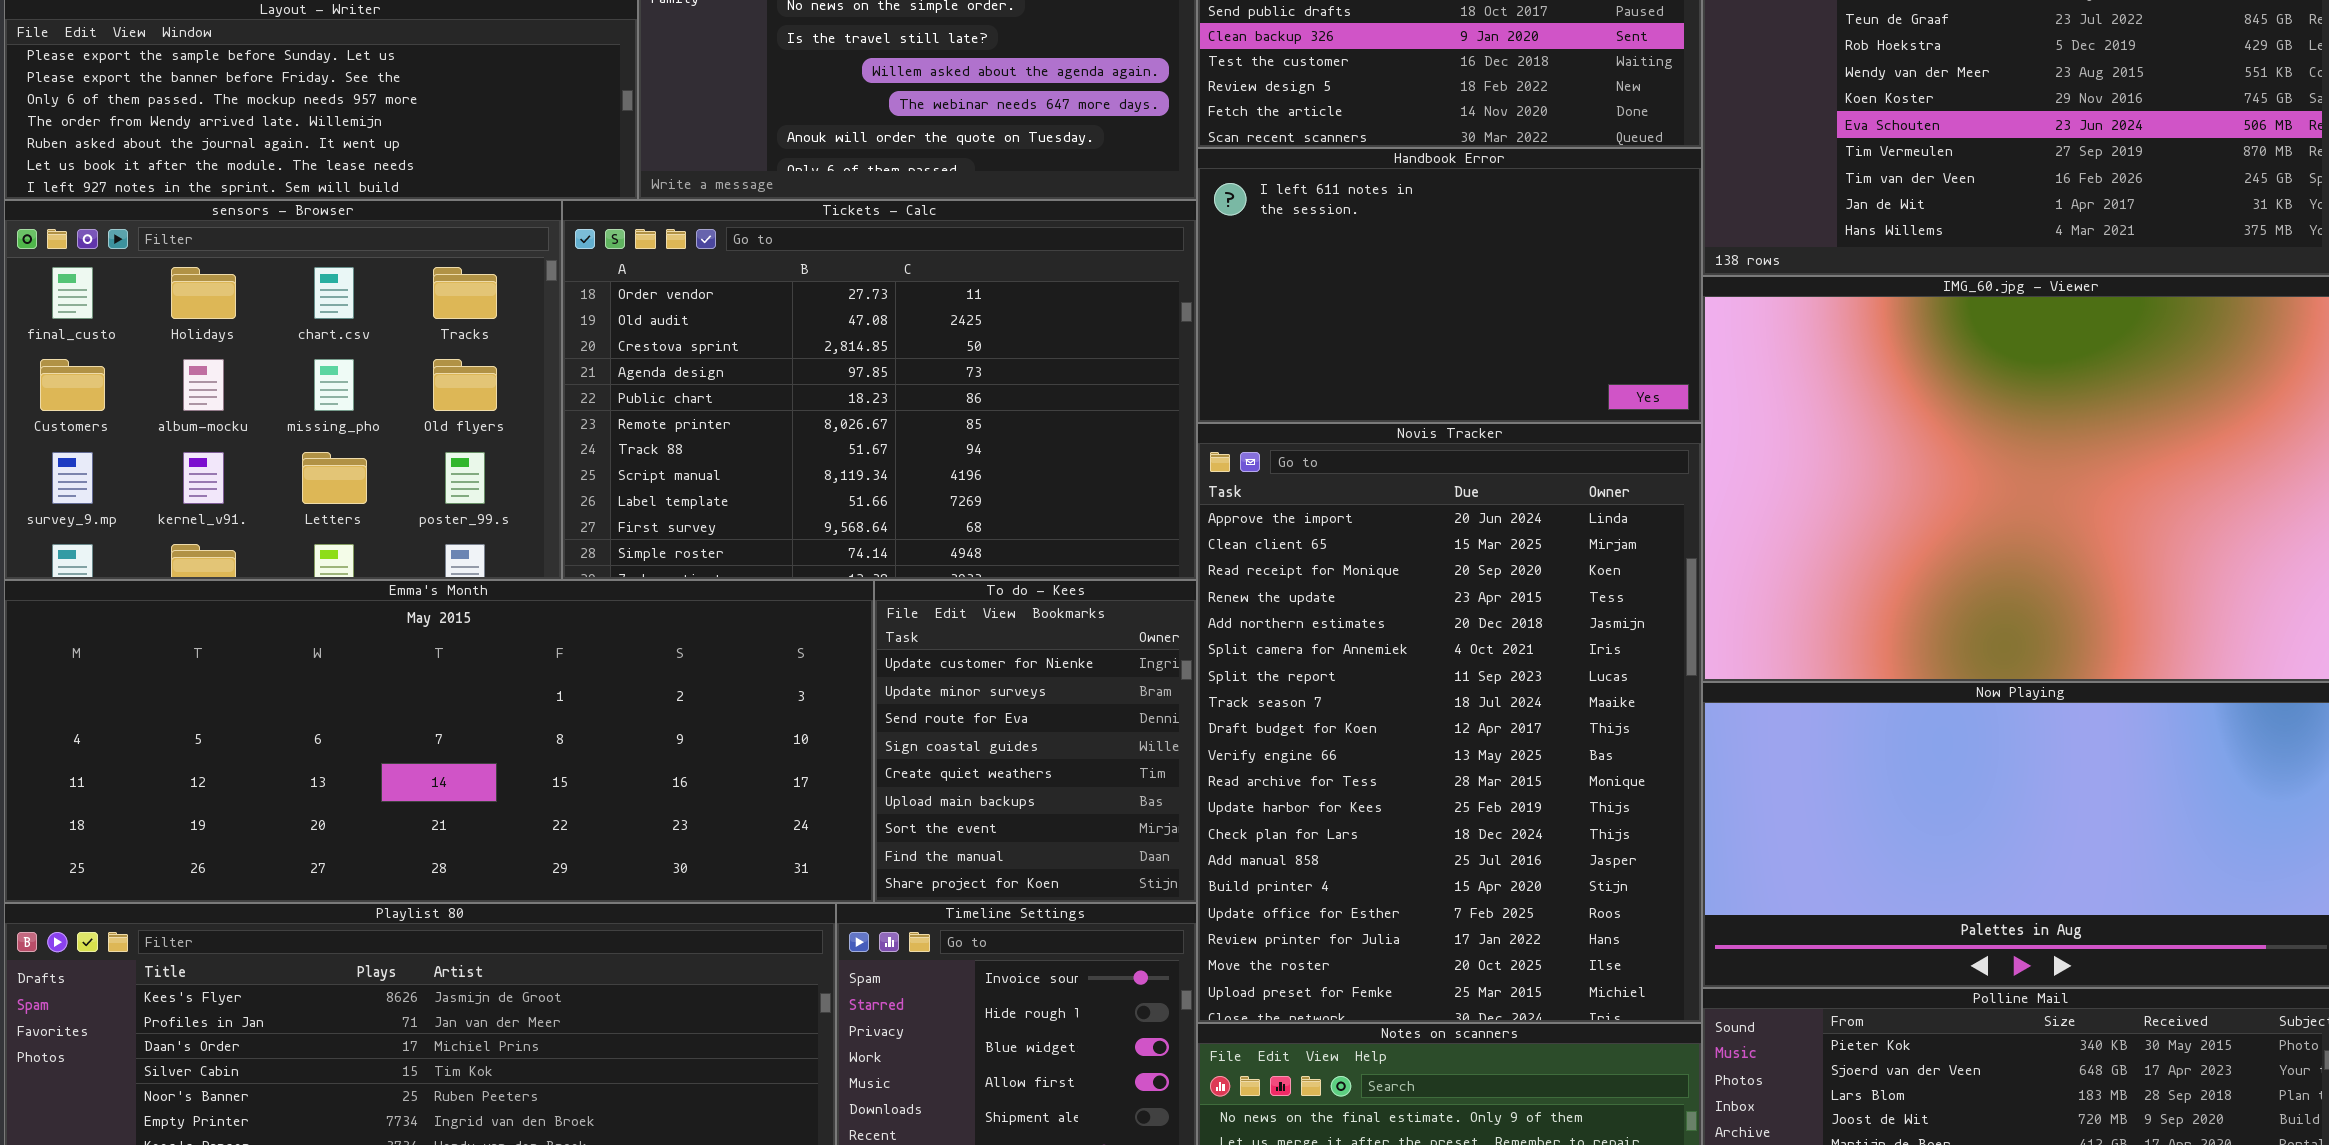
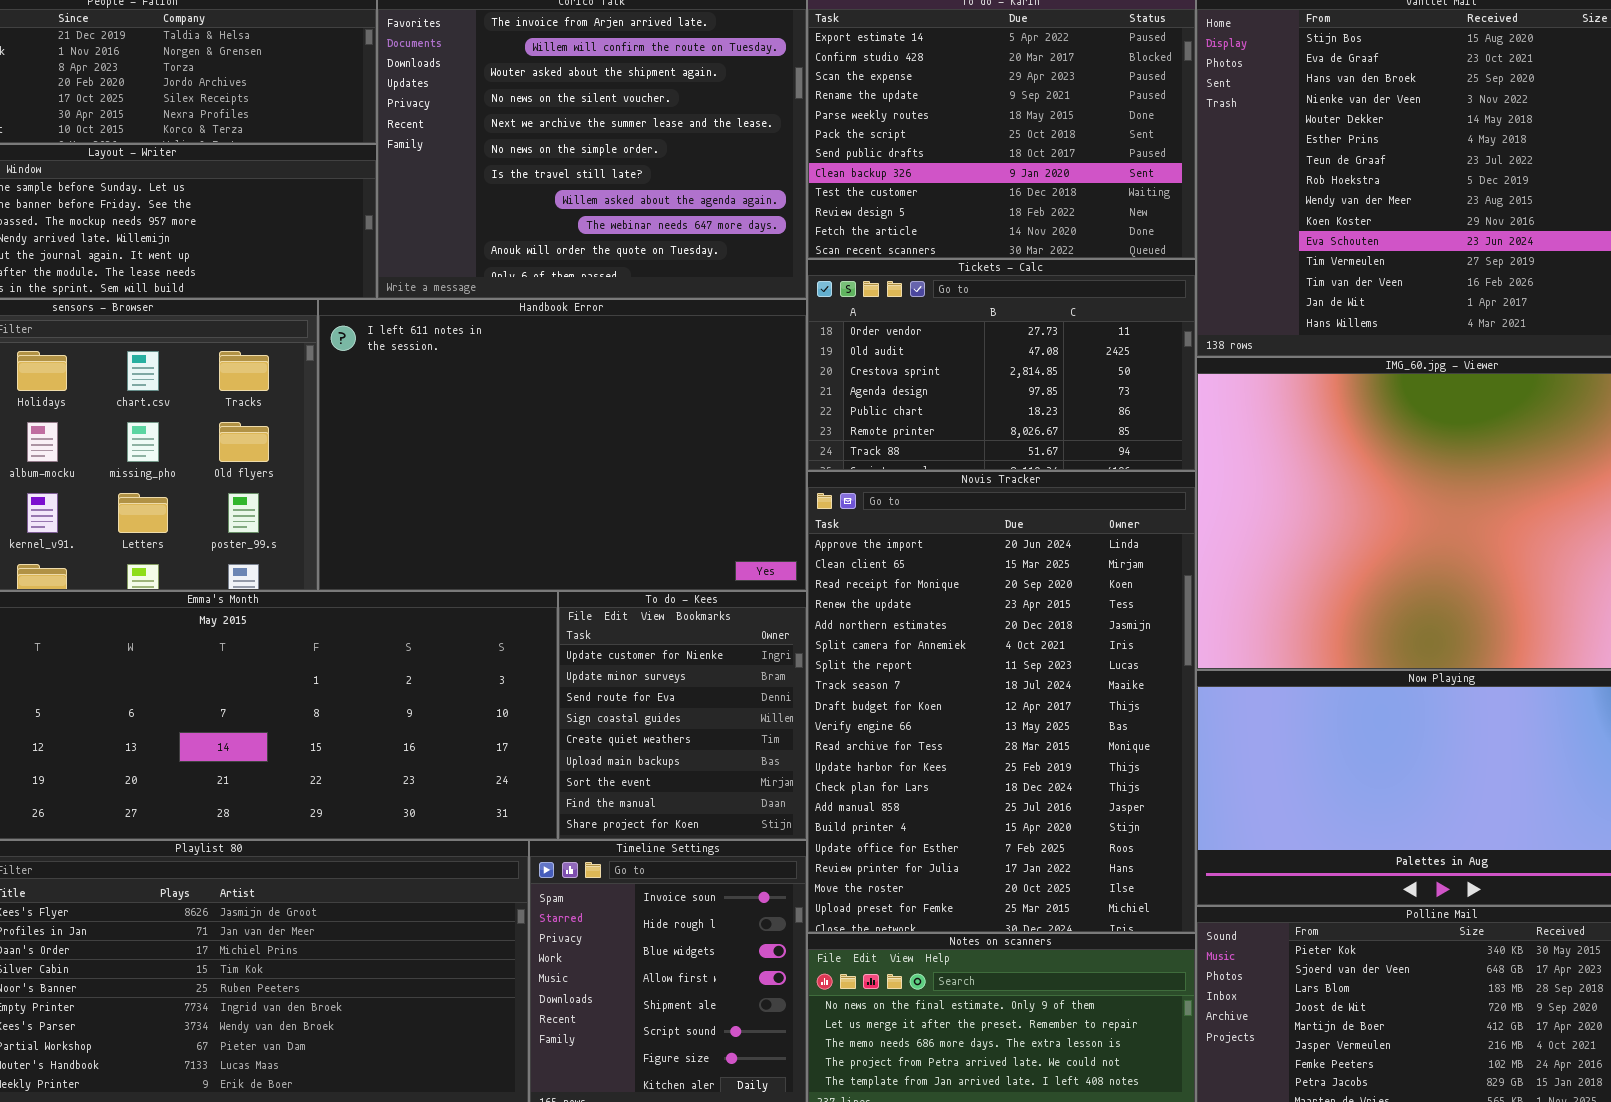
Handbook Error: [1197,148,1702,423] -> [318,299,807,591], moved, resized
Tickets - Calc: [562,200,1197,580] -> [807,259,1196,471], moved, resized

